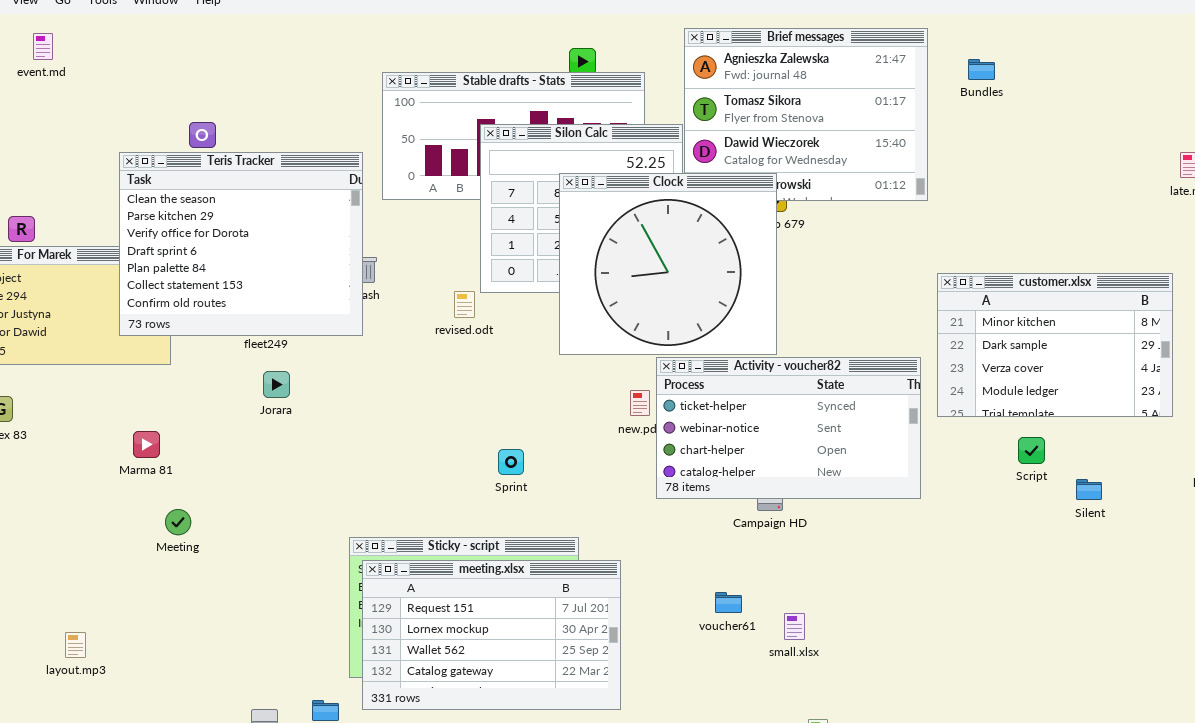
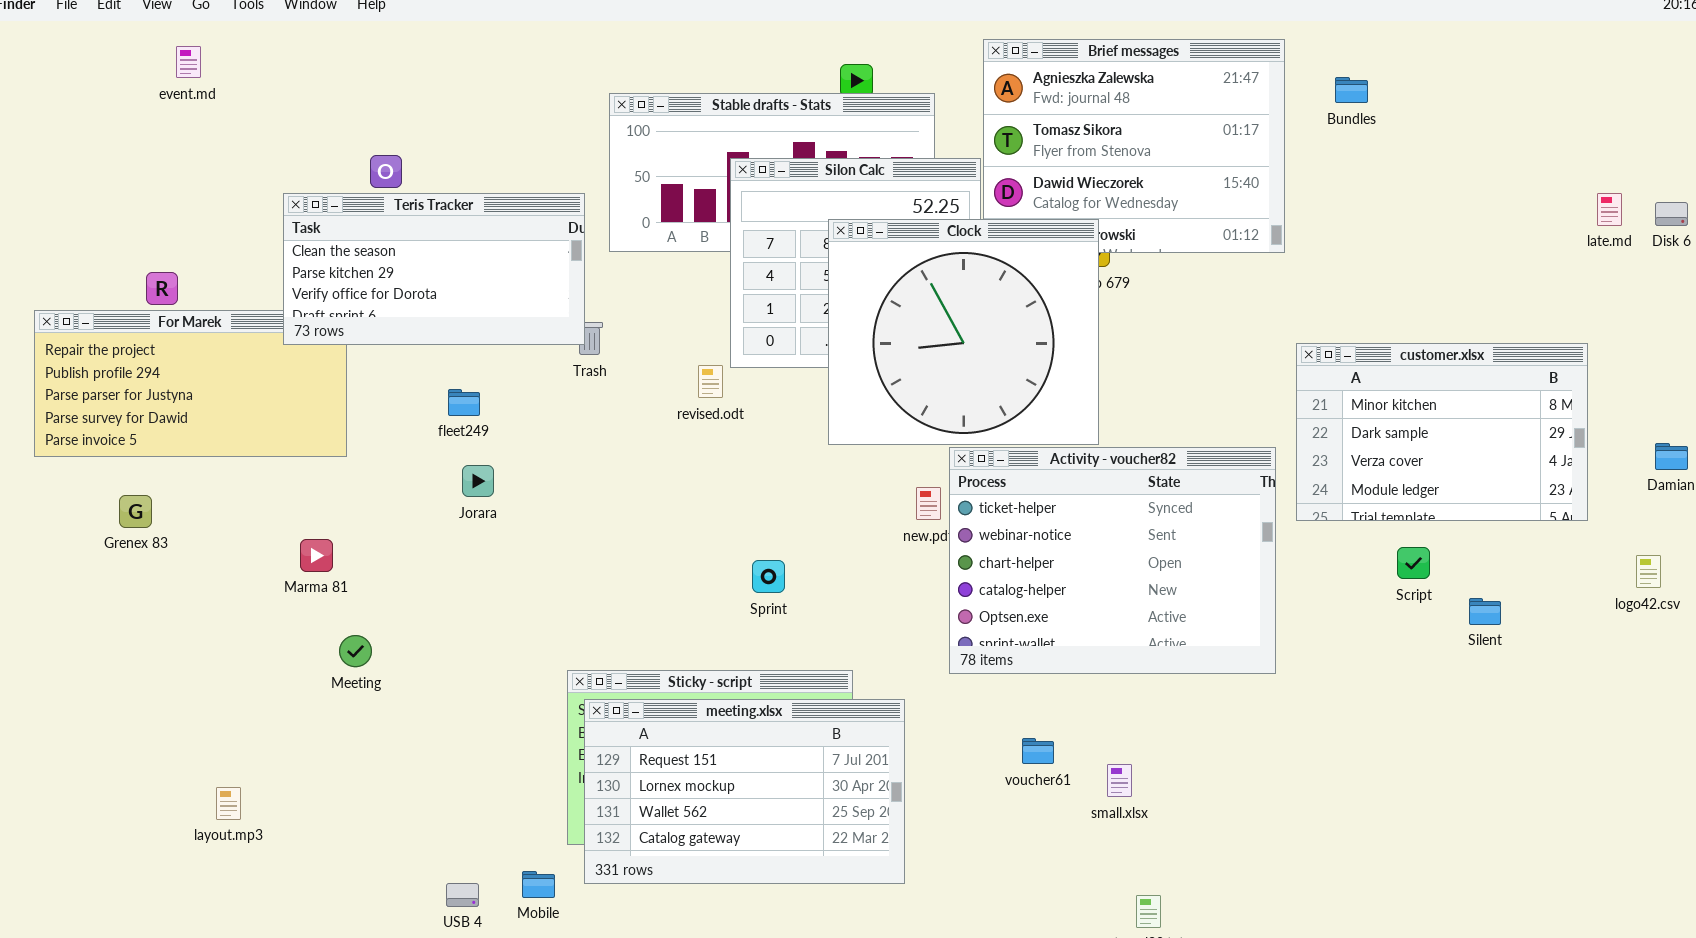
Teris Tracker: [119,152,363,336] -> [283,193,585,345], resized
Activity - voucher82: [656,357,921,499] -> [949,447,1276,674], resized

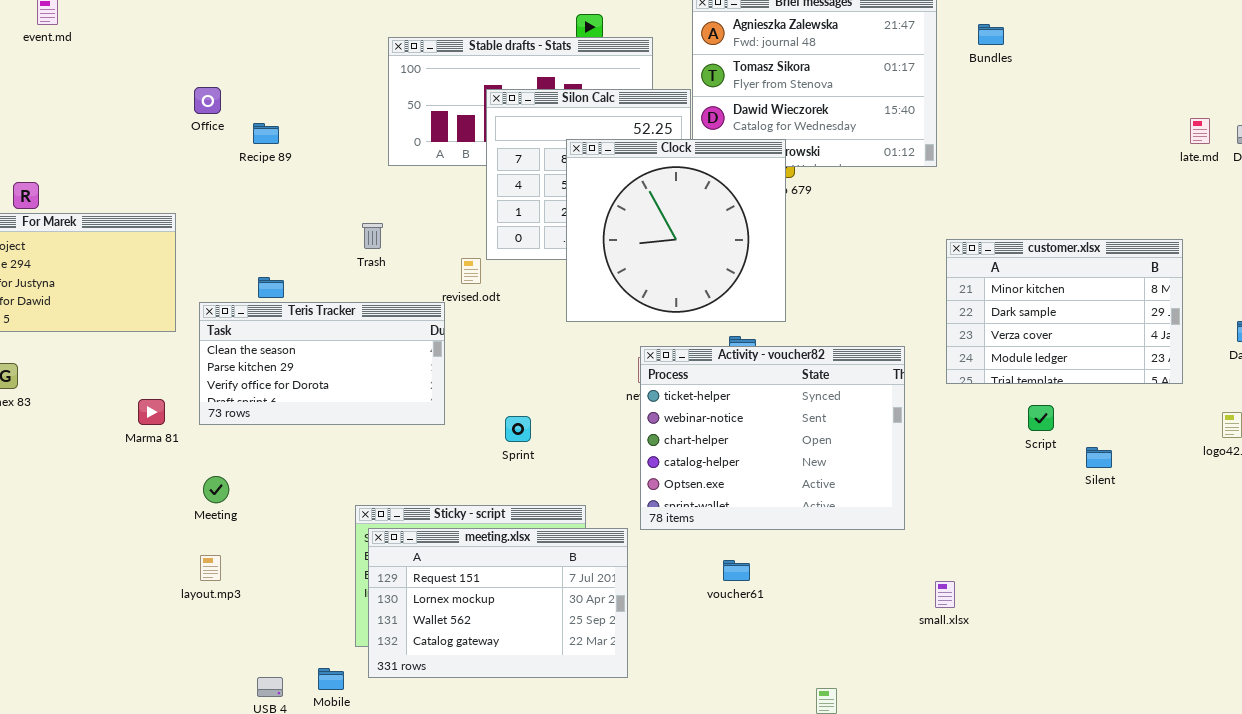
Teris Tracker: [283,193,585,345] -> [199,302,445,425], moved
Activity - voucher82: [949,447,1276,674] -> [640,346,905,530], moved
Meeting: [339,635,372,667] -> [203,476,229,503], moved
small.xlsx: [1107,764,1132,797] -> [935,581,955,608], moved
layout.mp3: [216,787,241,820] -> [200,555,221,581], moved

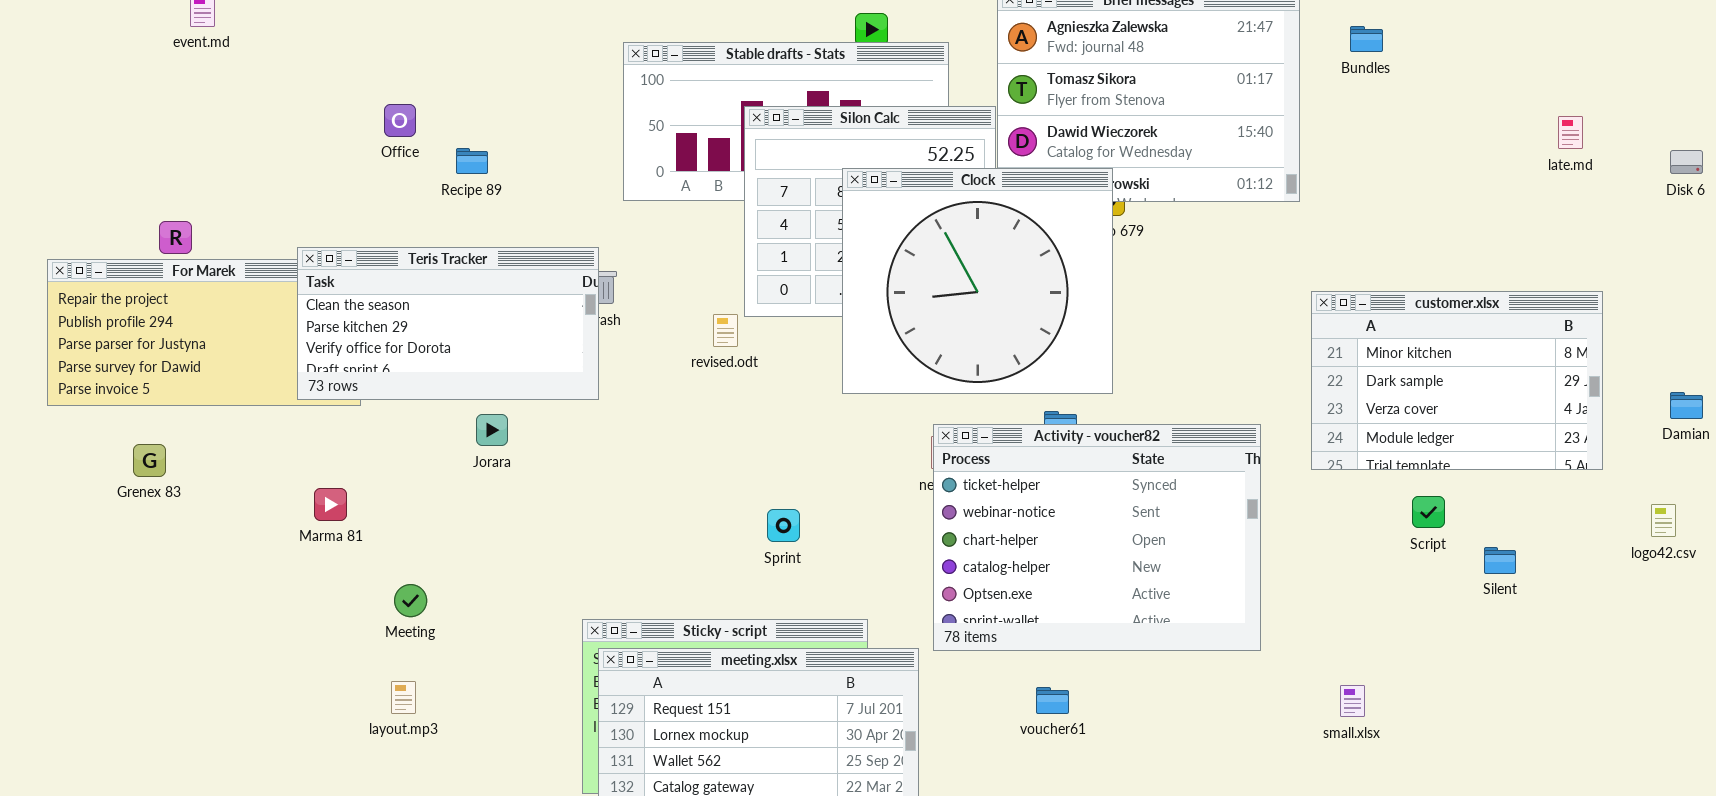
late.md: [1190,118,1210,144] -> [1558,116,1583,149], moved
Teris Tracker: [199,302,445,425] -> [297,247,599,400], moved
small.xlsx: [935,581,955,608] -> [1340,685,1365,717], moved

